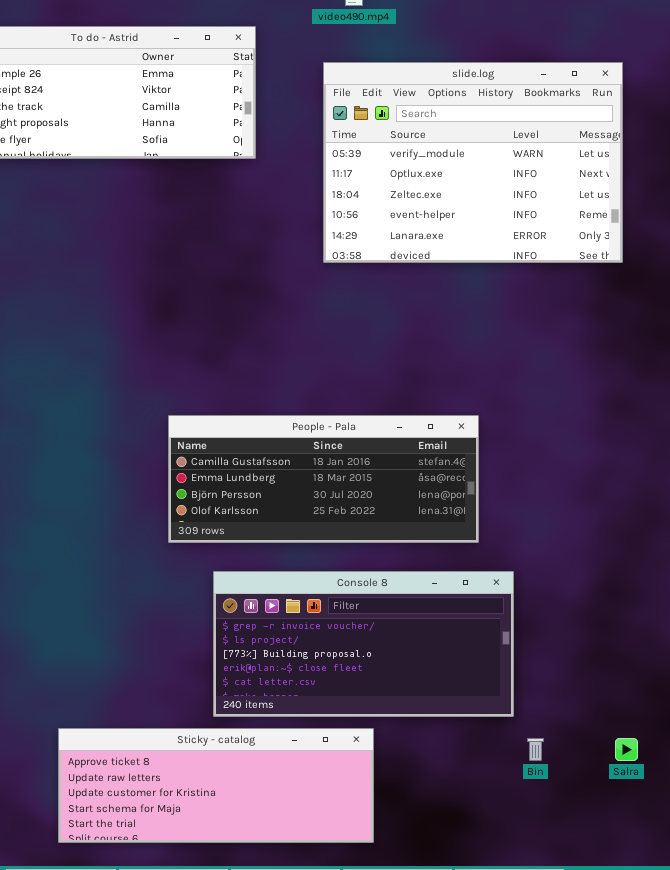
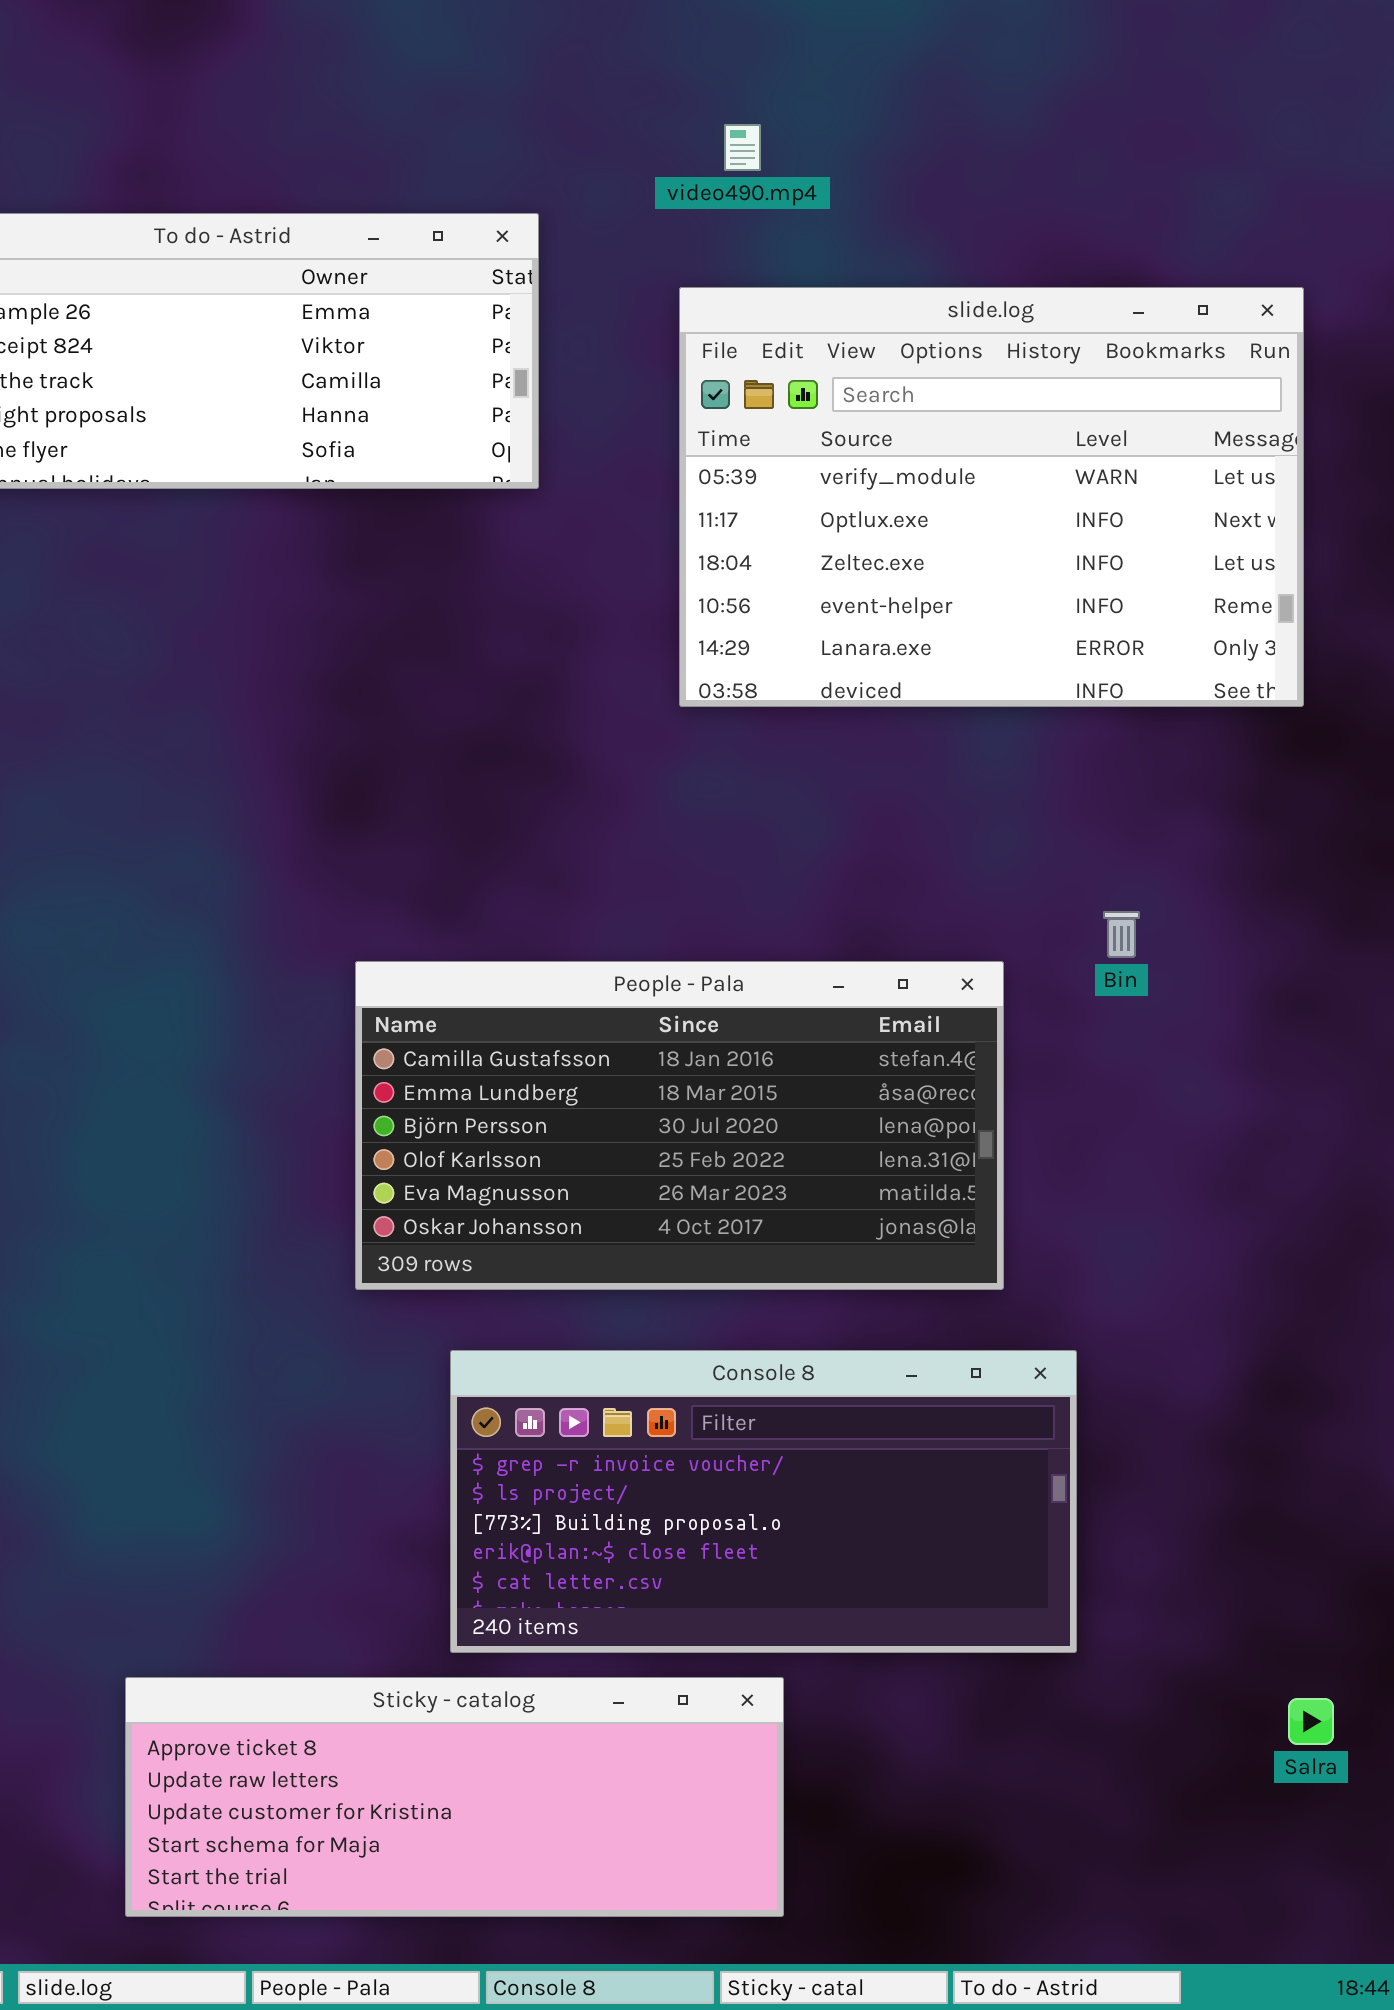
People - Pala: [168,415,479,543] -> [355,961,1004,1290], resized
Bin: [527,738,544,761] -> [1103,911,1140,958], moved

